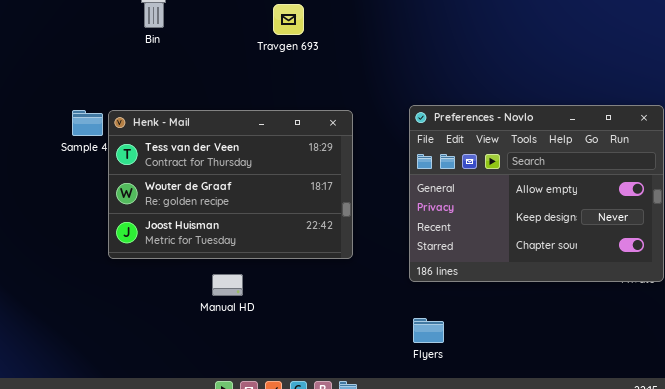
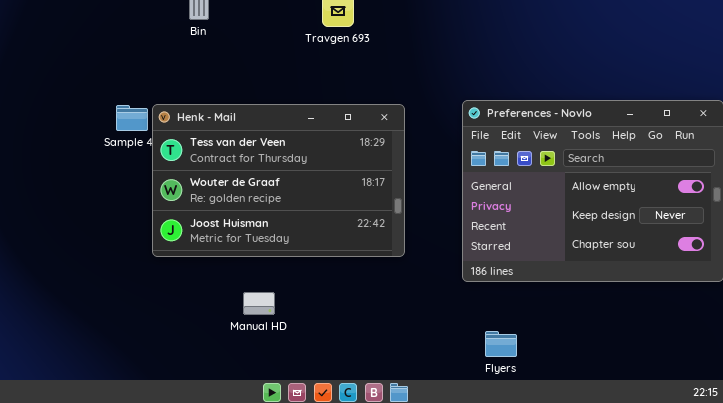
Manual HD: [212,274,243,296] -> [243,292,275,315], moved
Flyers: [413,318,444,343] -> [485,331,517,357], moved

